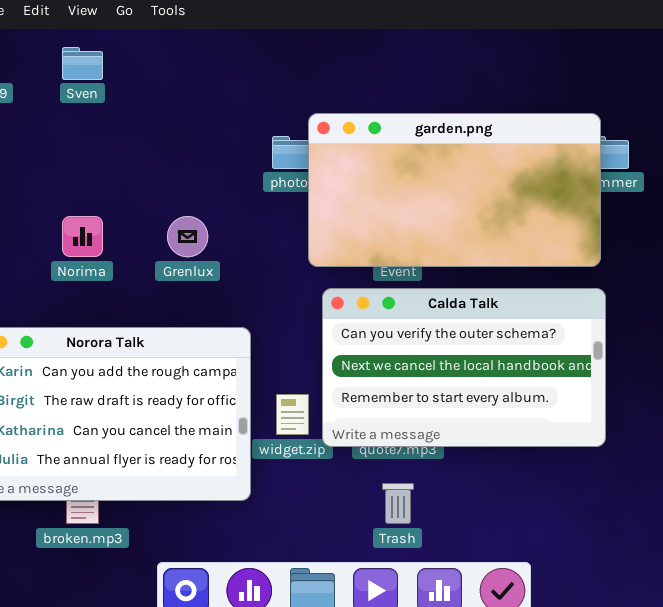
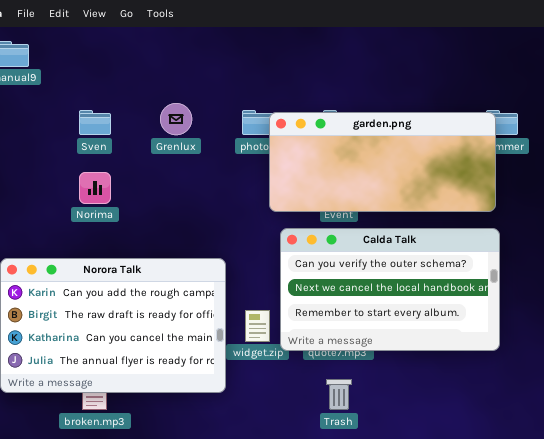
Sven: [62,47,103,80] -> [79,110,111,135], moved
garden.png: [308,113,601,267] -> [269,112,496,212], resized
Grenlux: [167,216,208,257] -> [160,103,192,135], moved

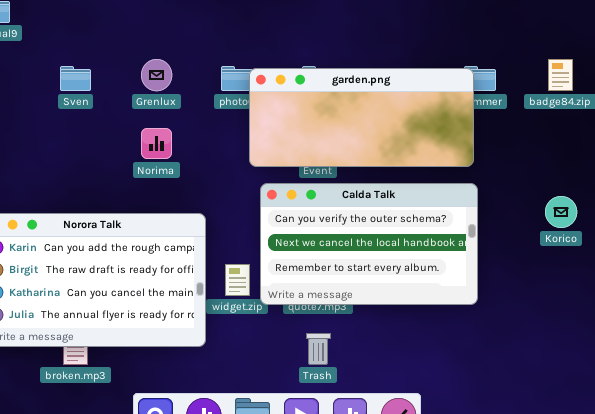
Norima: [79,172,111,204] -> [141,128,172,159], moved

